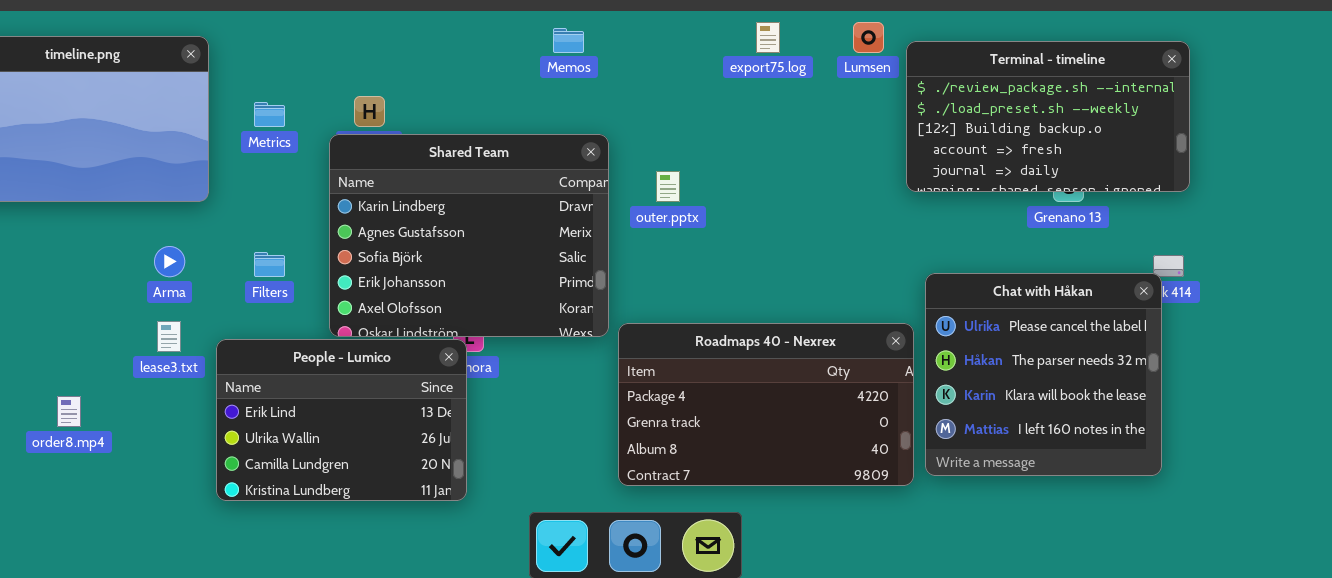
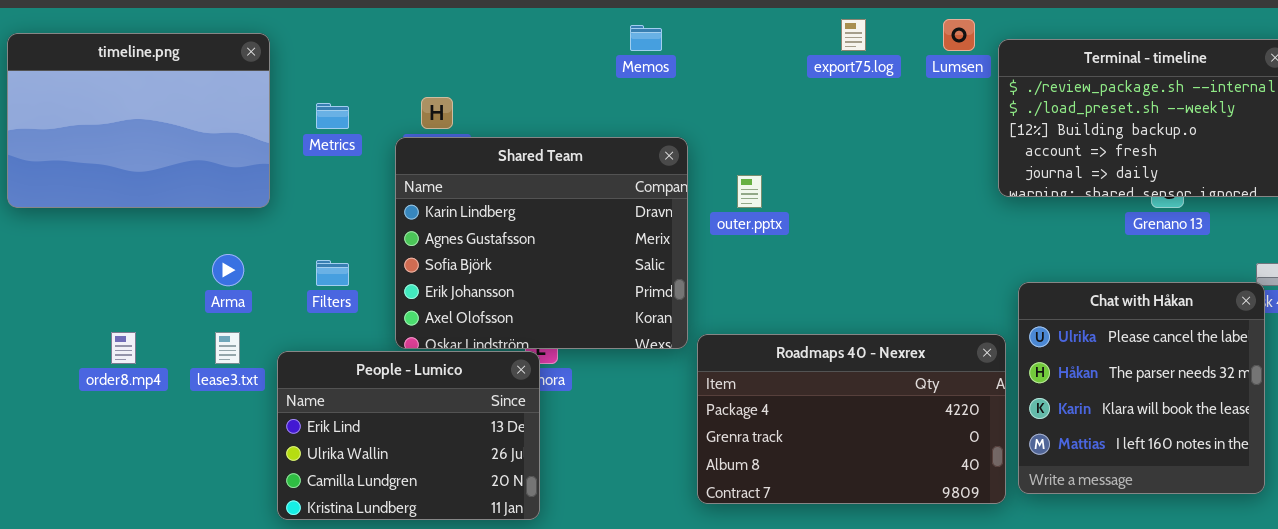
order8.mp4: [57,396,81,427] -> [111,332,136,364], moved

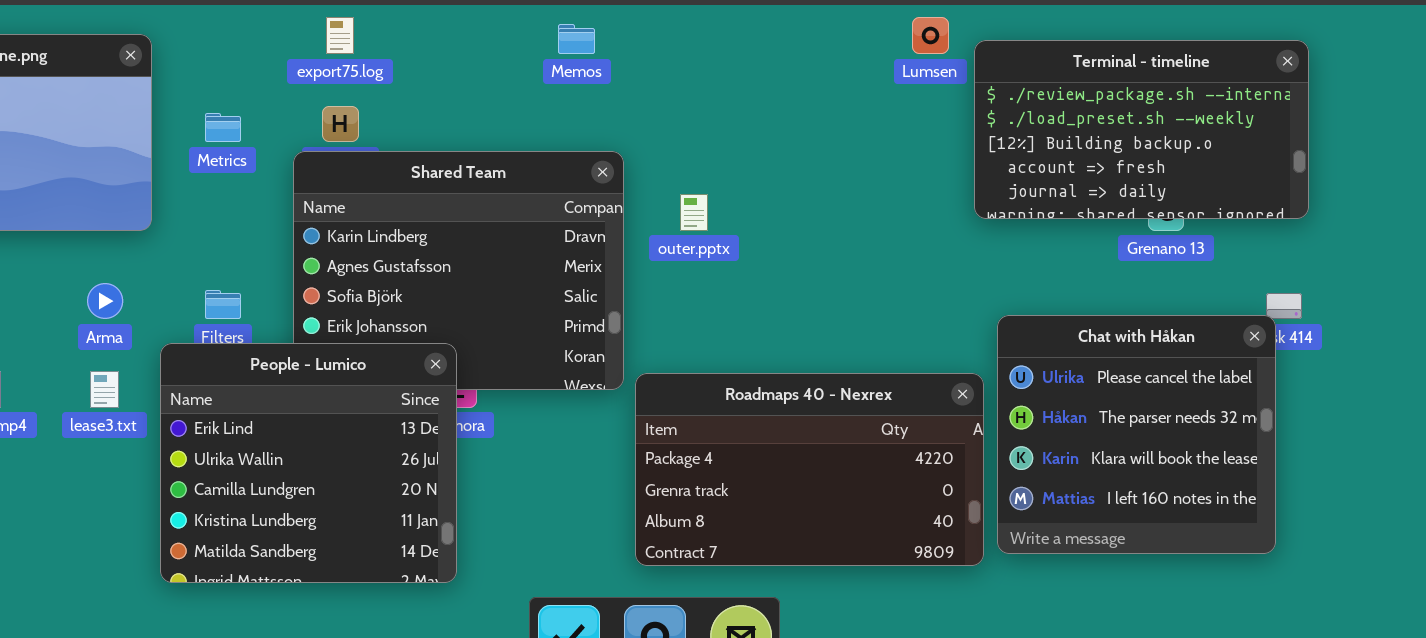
export75.log: [841,19,866,51] -> [326,17,354,54], moved
People - Lumico: [277,351,540,520] -> [160,343,457,583], resized

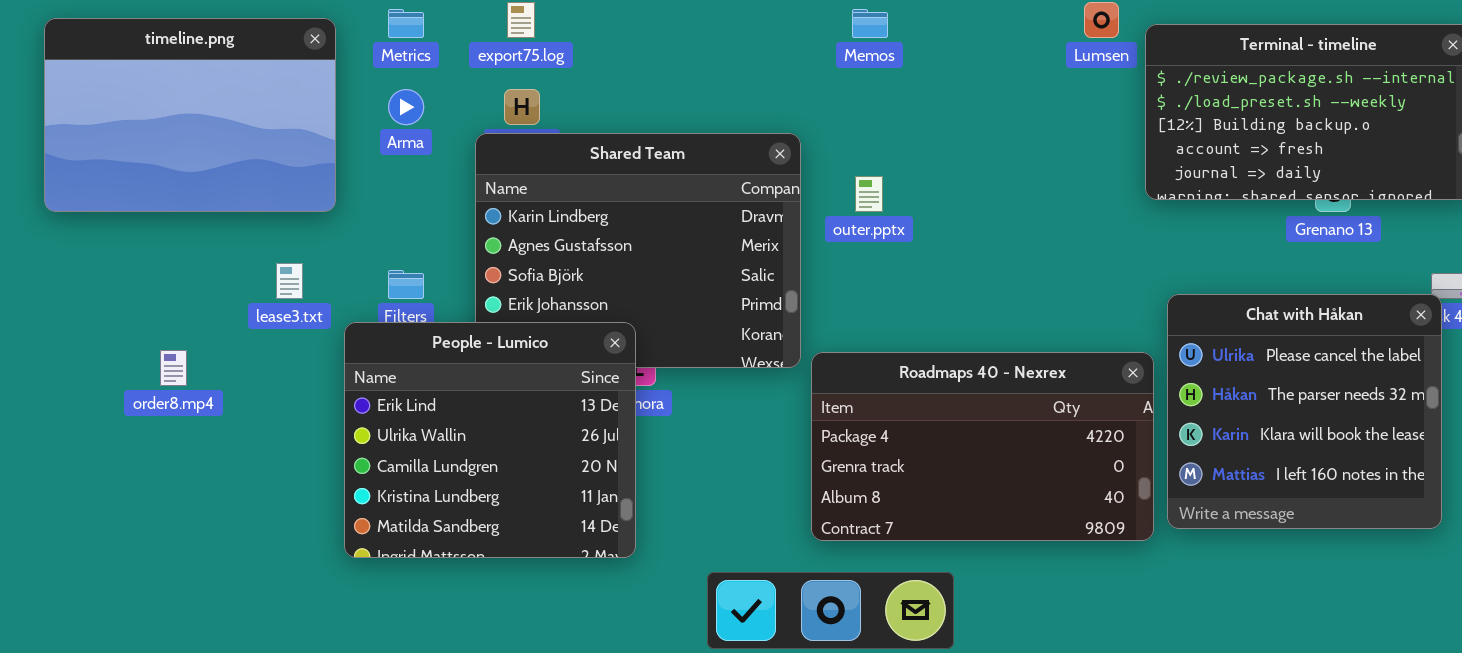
Memos: [558,24,595,54] -> [852,9,888,38], moved
Metrics: [205,113,241,142] -> [388,9,424,38], moved
Arma: [87,283,123,319] -> [388,89,424,125], moved
lease3.txt: [90,371,119,408] -> [276,263,303,299], moved

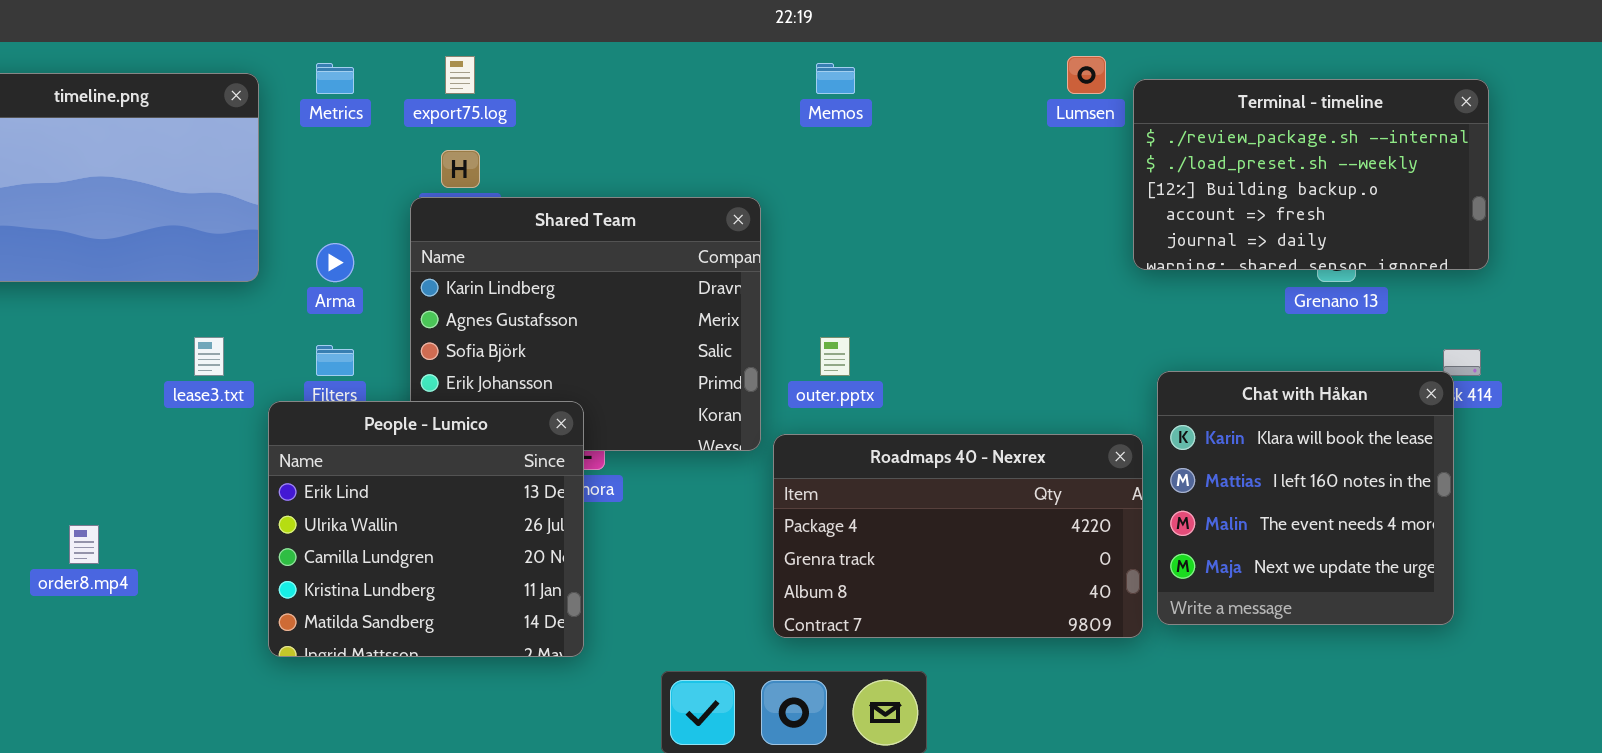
Arma: [388,89,424,125] -> [316,243,354,282], moved
outer.pptx: [855,176,883,212] -> [820,337,850,376], moved
Chat with Håkan: [1167,294,1442,529] -> [1157,371,1454,625], scrolled down 2 rows
order8.mp4: [160,350,187,386] -> [69,525,99,564], moved

